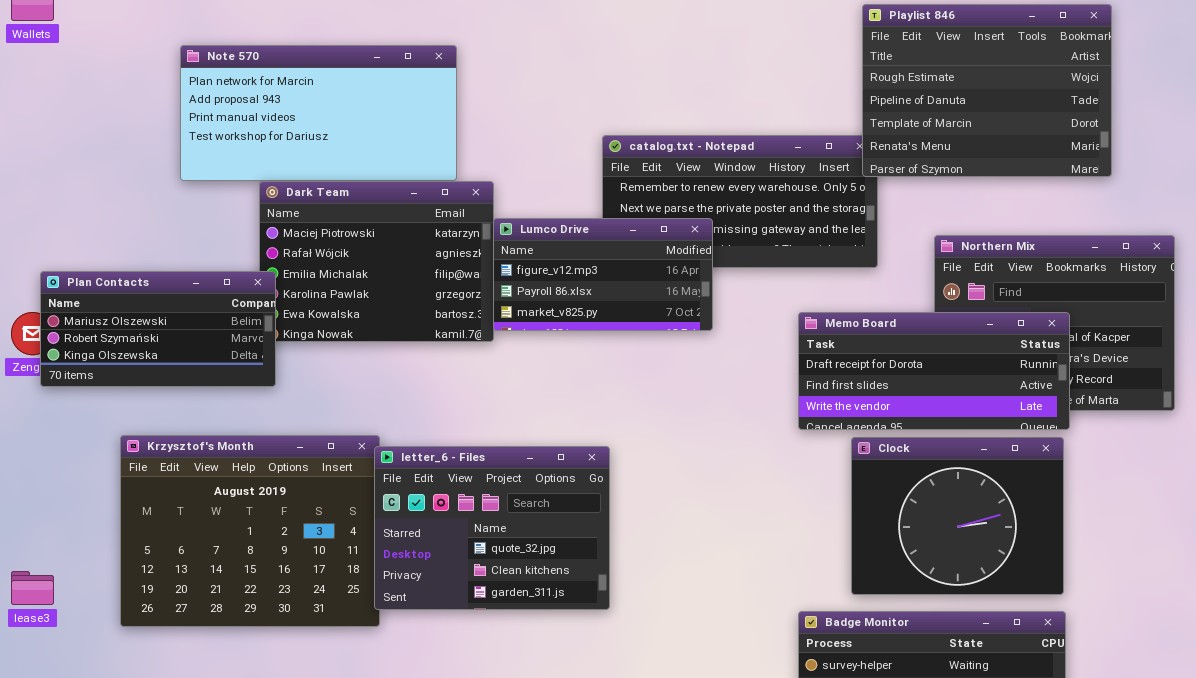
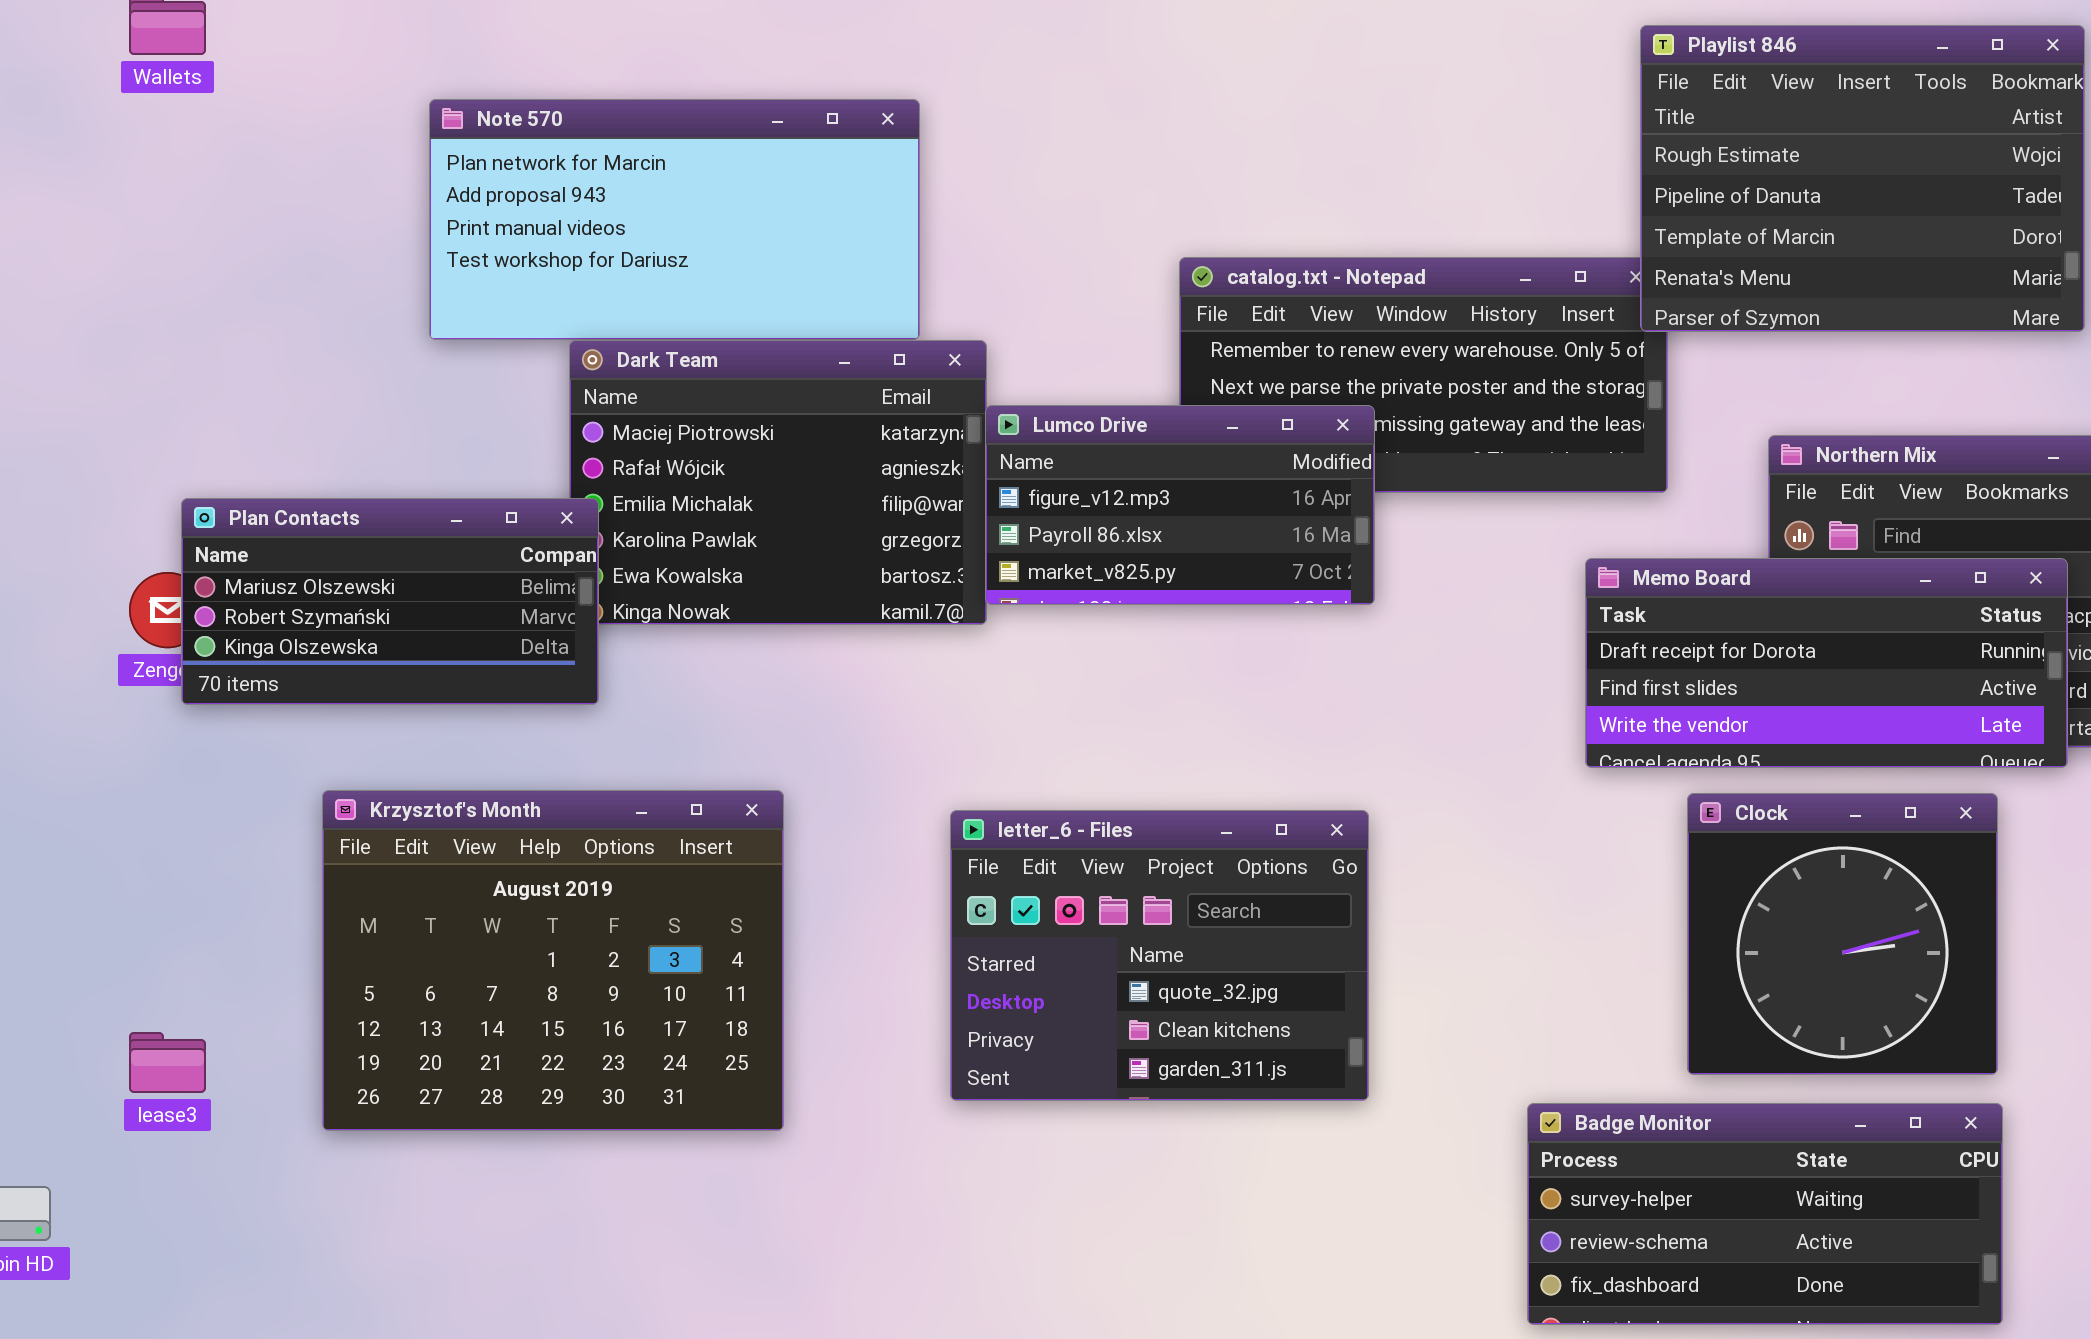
Memo Board: [798,312,1070,430] -> [1585,558,2068,768], moved
Clock: [851,437,1064,595] -> [1687,793,1998,1075], resized
letter_6 - Files: [374,446,610,610] -> [950,810,1369,1101], moved

